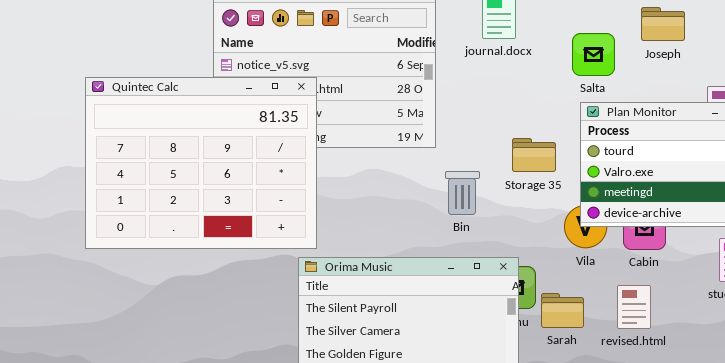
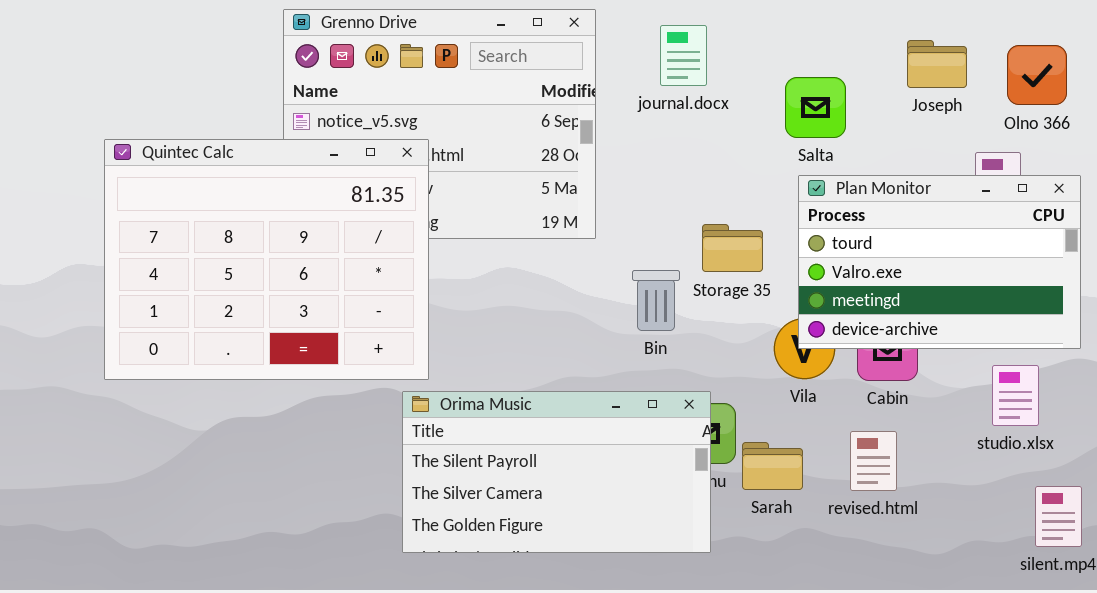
Joseph: [641,7,685,41] -> [907,40,967,88], moved
Bin: [445,171,480,215] -> [632,270,680,331], moved

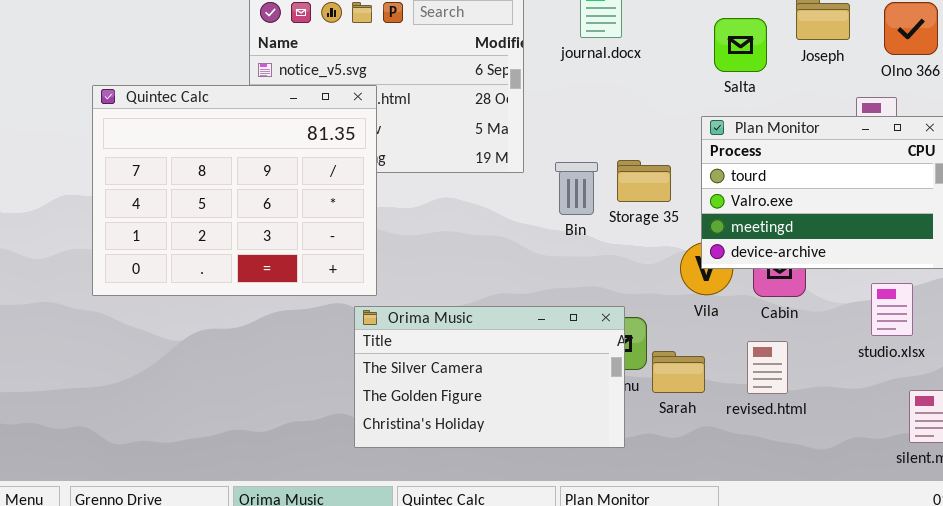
Salta: [785,77,846,138] -> [714,18,767,72], moved
Bin: [632,270,680,331] -> [555,162,598,215], moved
Orima Music: [402,391,711,553] -> [354,306,625,448], scrolled down 1 row

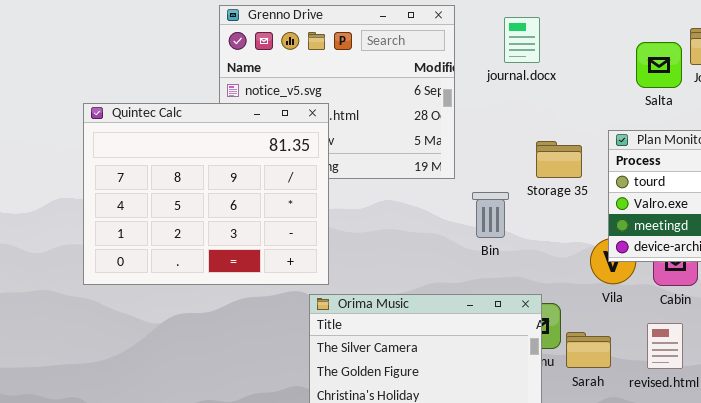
Salta: [714,18,767,72] -> [636,42,682,88], moved
Storage 35: [617,160,671,202] -> [536,141,582,178], moved
Bin: [555,162,598,215] -> [472,192,509,238], moved

